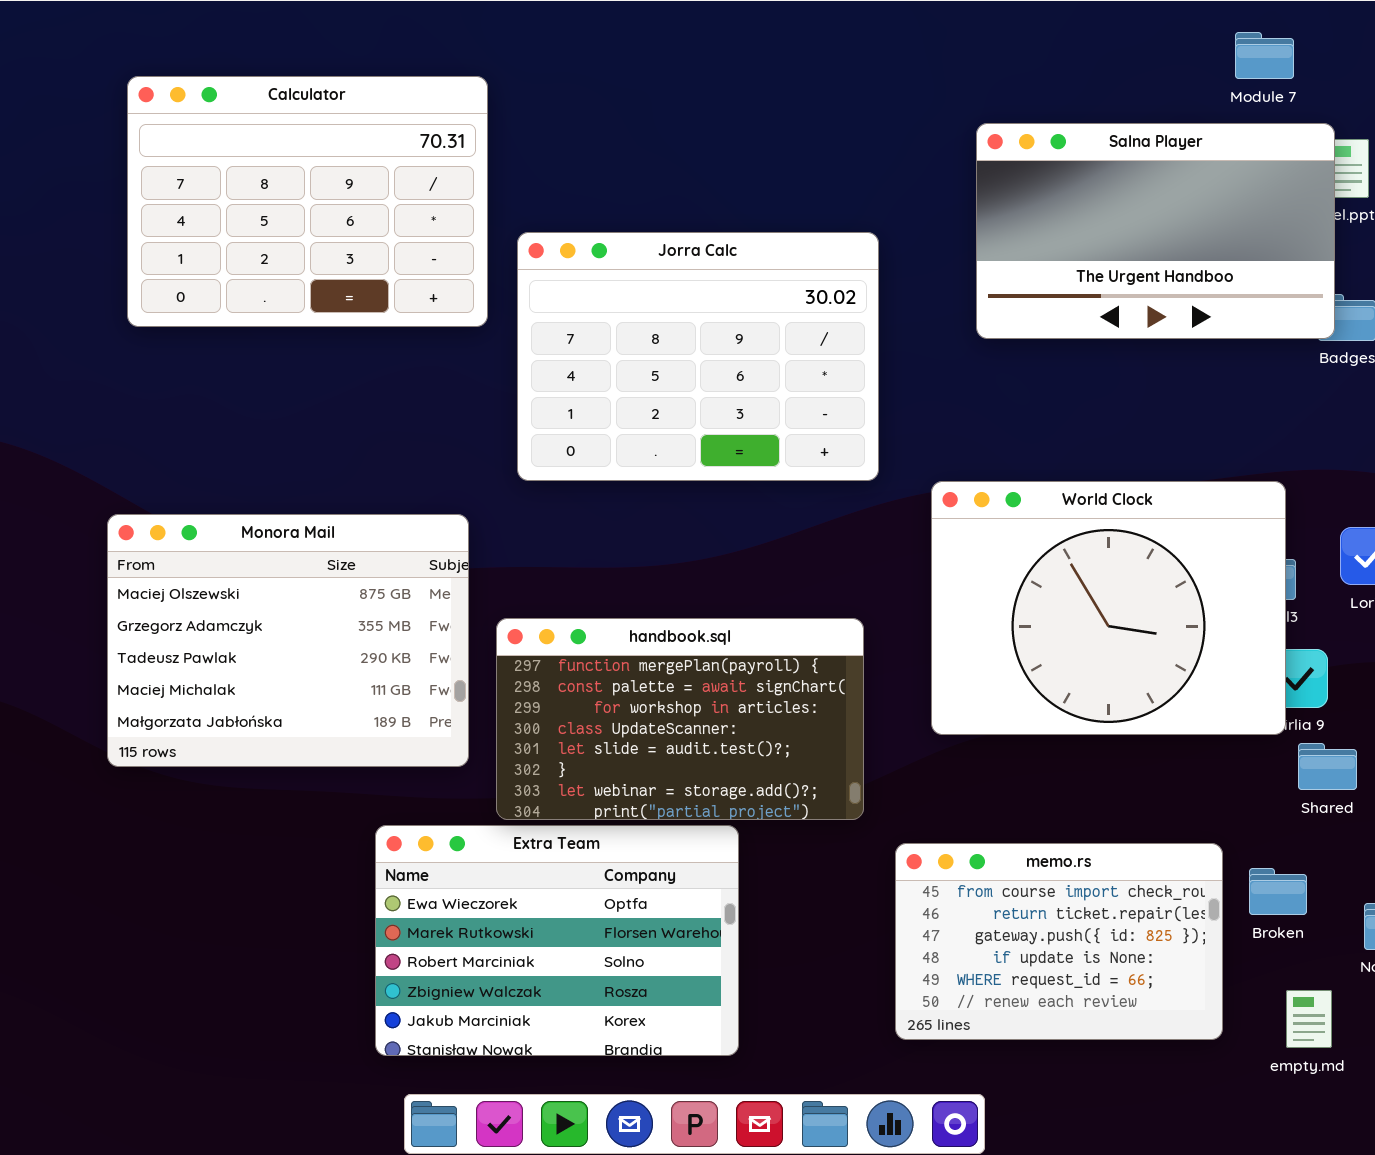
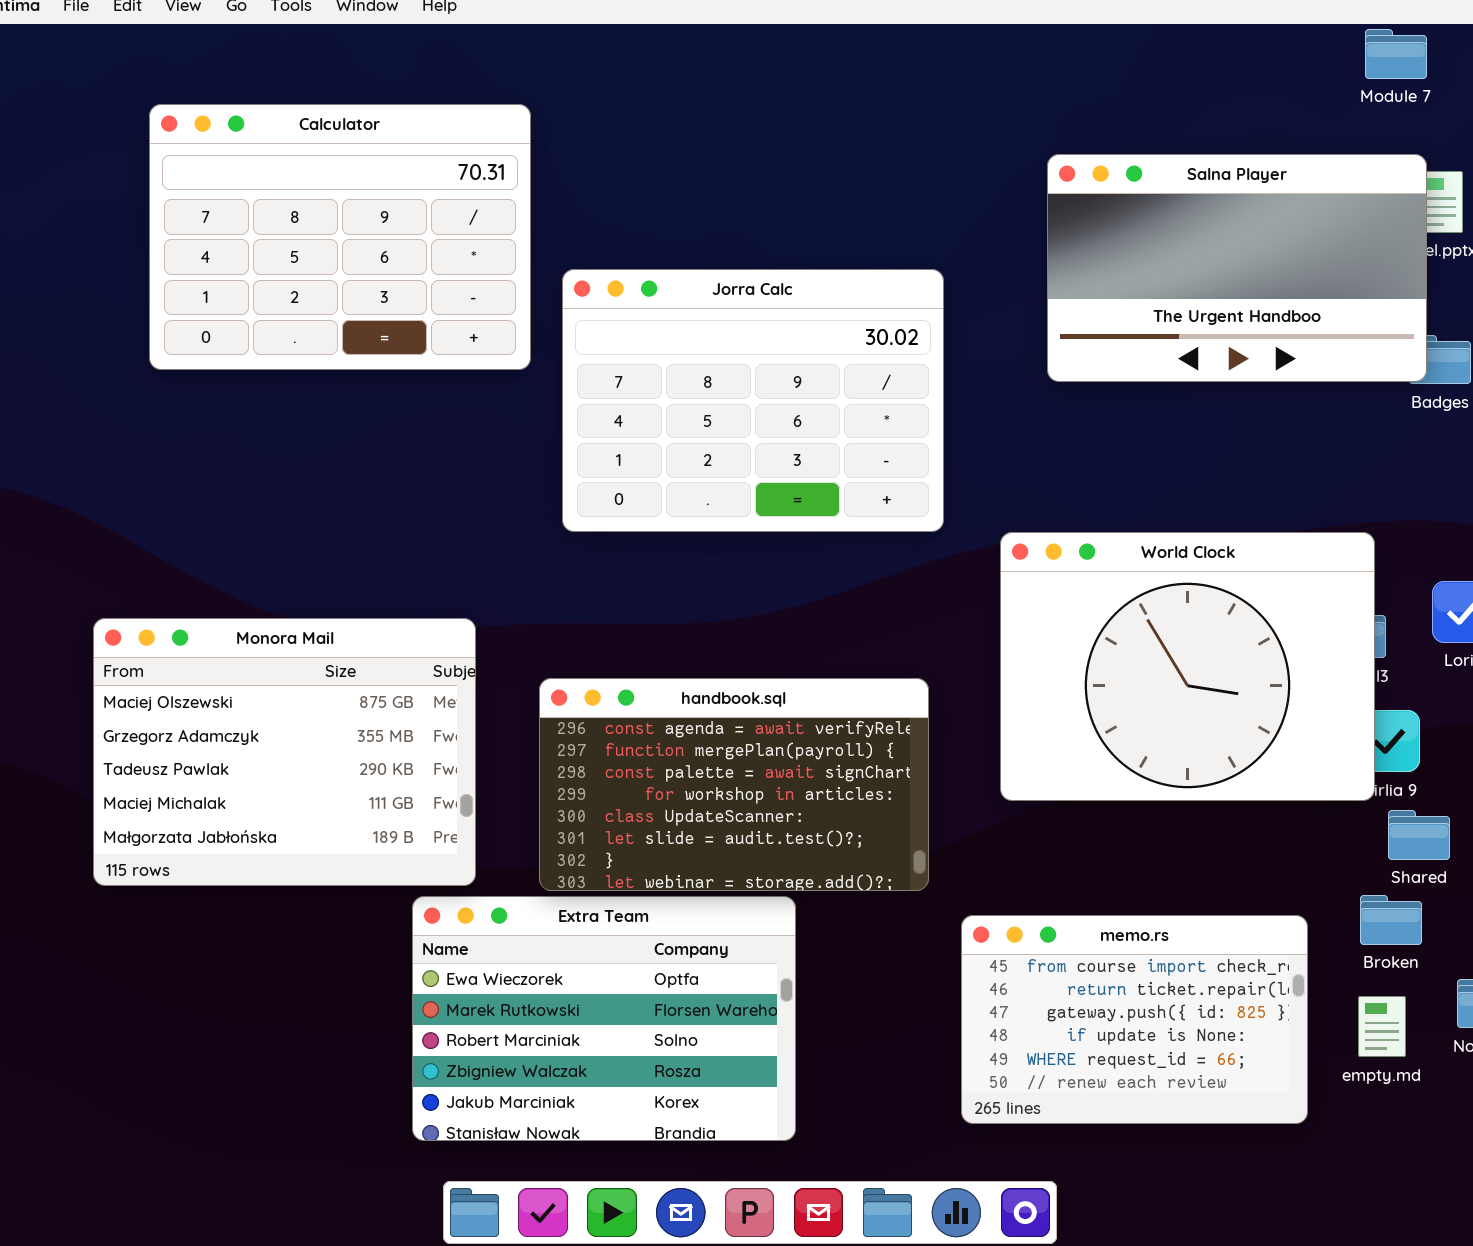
Module 7: [1235,32,1294,79] -> [1365,29,1427,79], moved
Monora Mail: [107,514,469,767] -> [93,618,476,886], moved
handbook.sql: [496,618,864,820] -> [539,678,929,891], scrolled up 1 row
Broken: [1249,868,1307,915] -> [1360,895,1422,945], moved
empty.md: [1286,990,1332,1048] -> [1358,996,1406,1057], moved

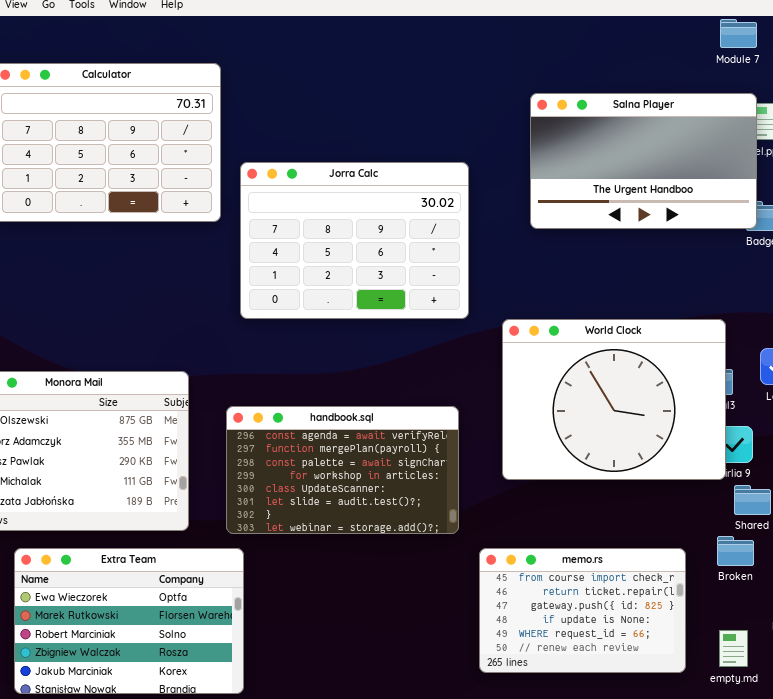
Extra Team: [412,896,796,1141] -> [14,548,244,694], moved
empty.md: [1358,996,1406,1057] -> [719,630,748,667], moved

